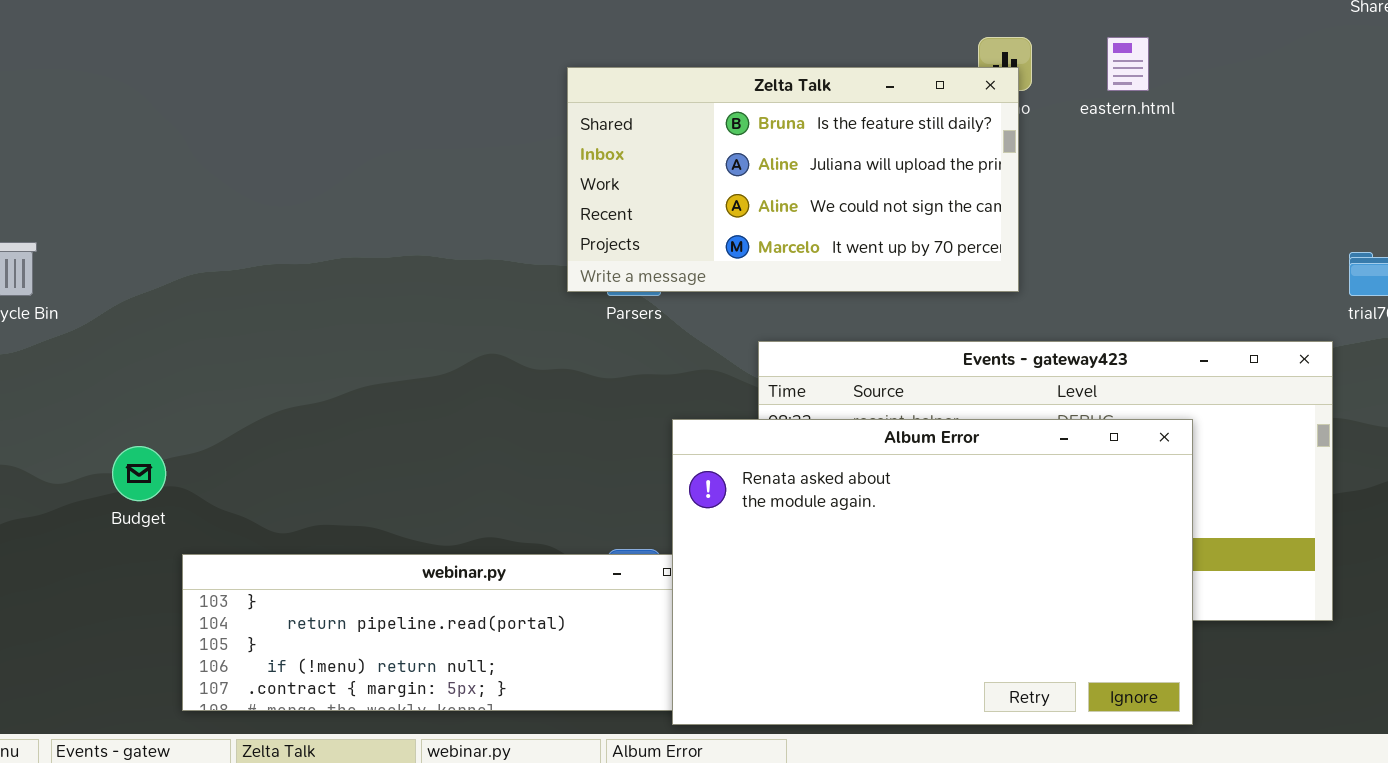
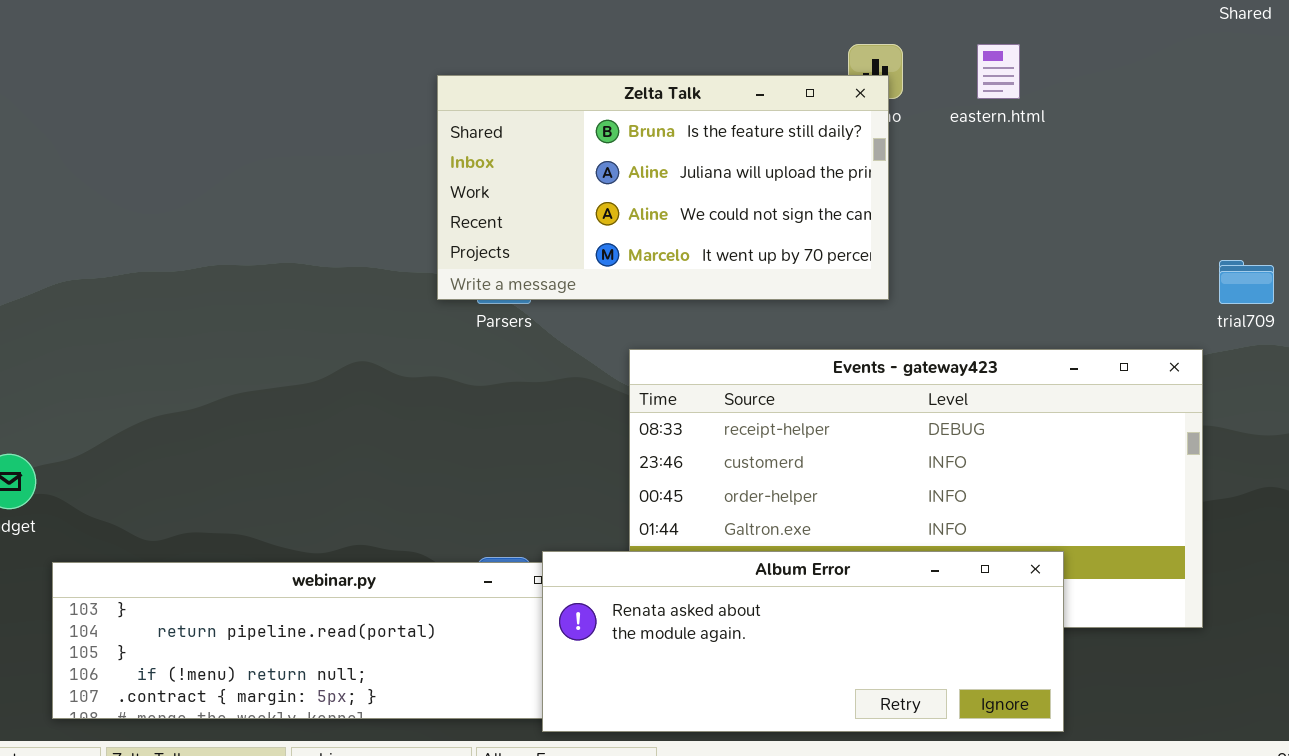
Album Error: [672,419,1193,725] -> [542,551,1064,732], resized

